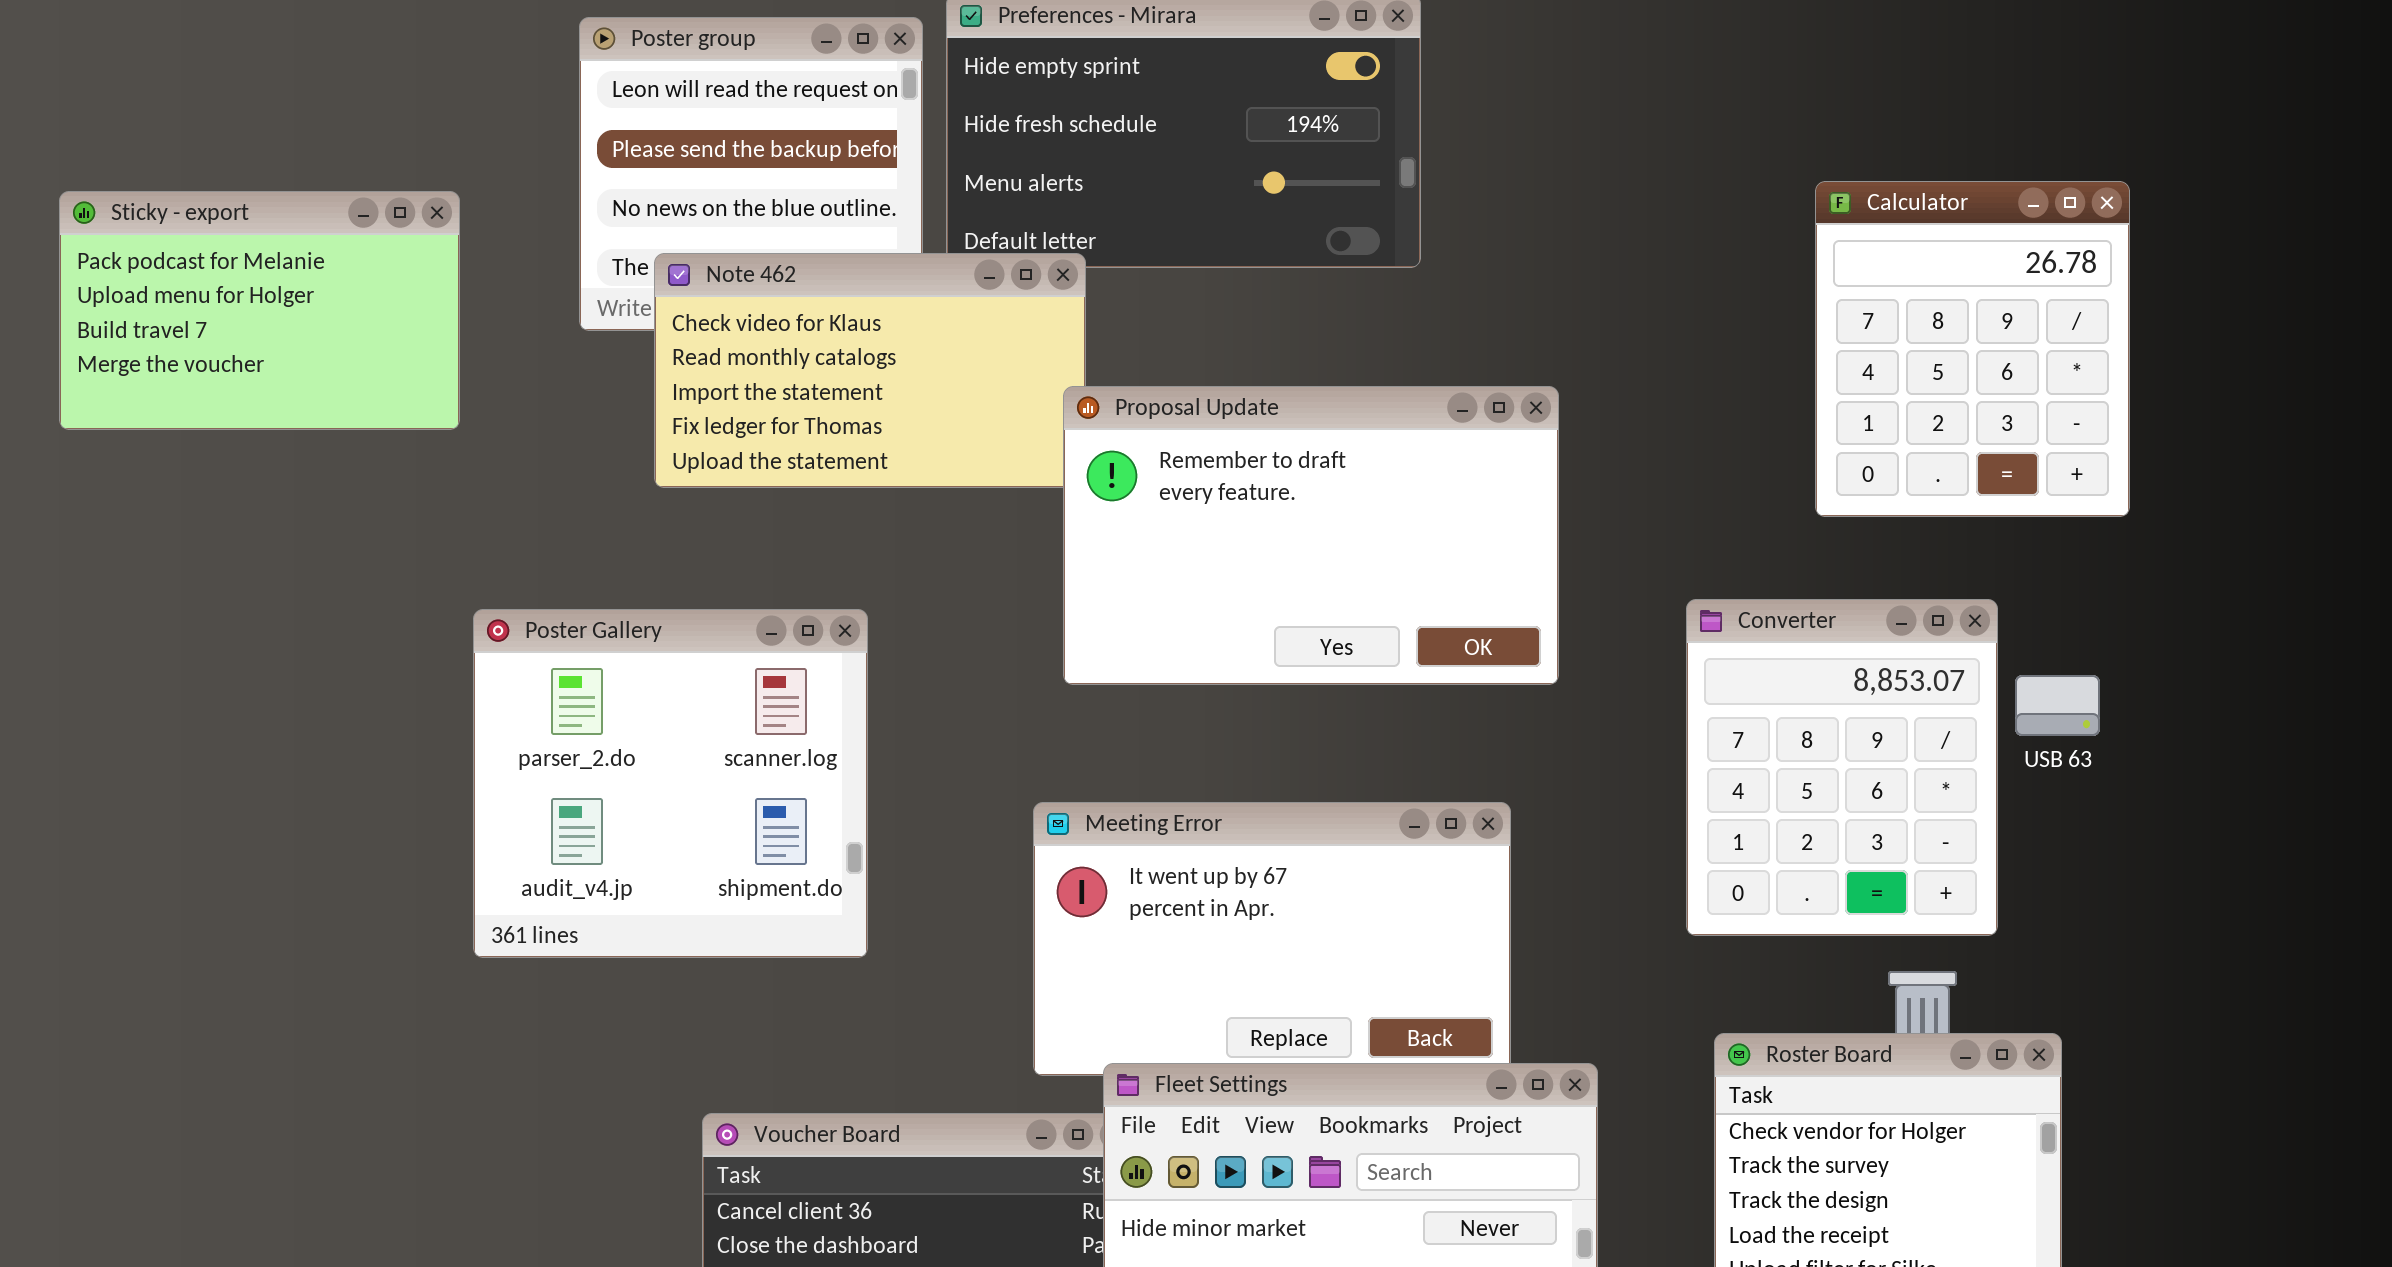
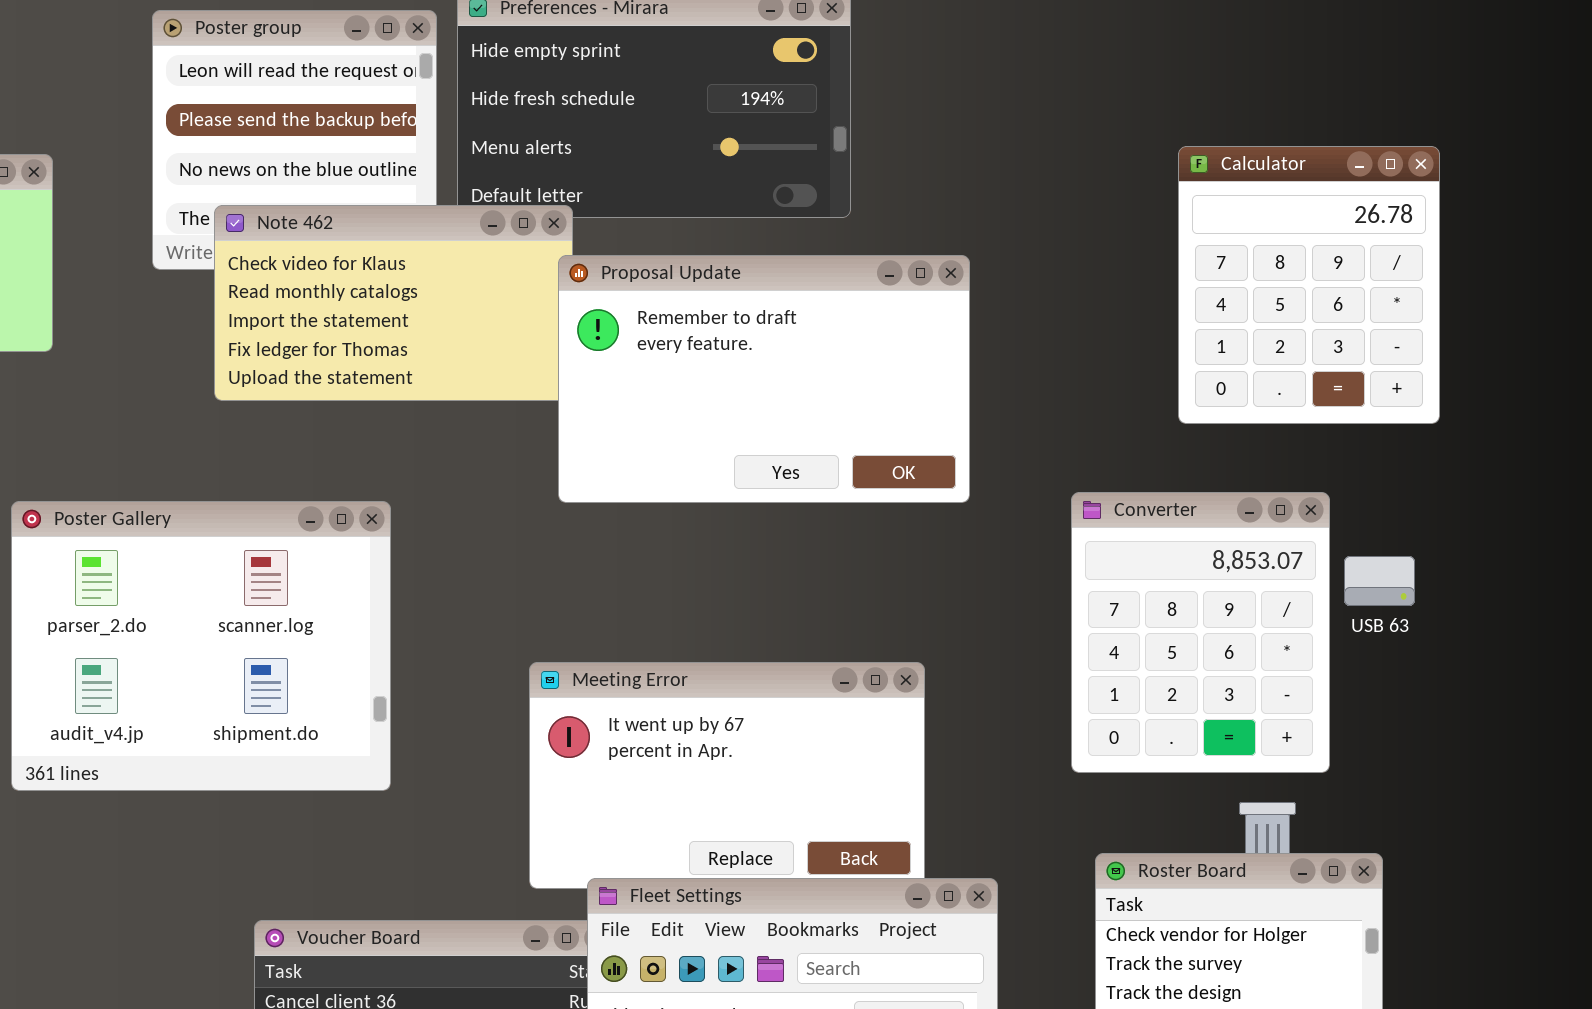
Proposal Update: [1063,386,1559,685] -> [558,255,970,503], moved
Poster Gallery: [473,609,868,958] -> [11,501,391,791], resized

